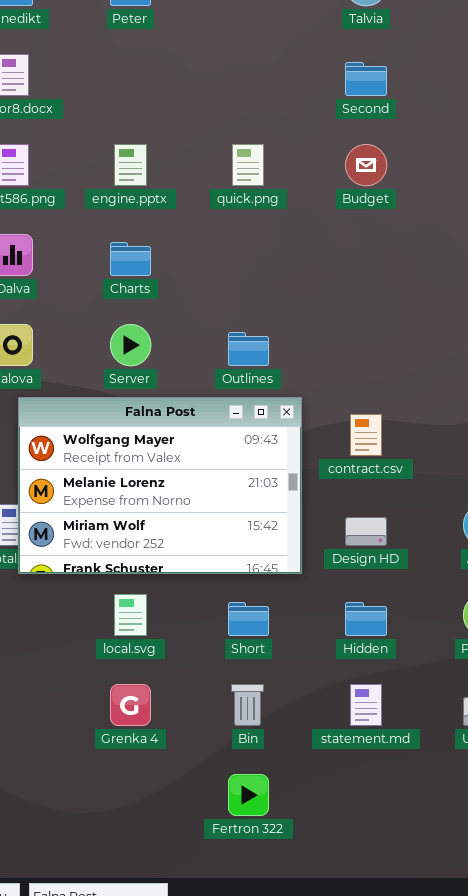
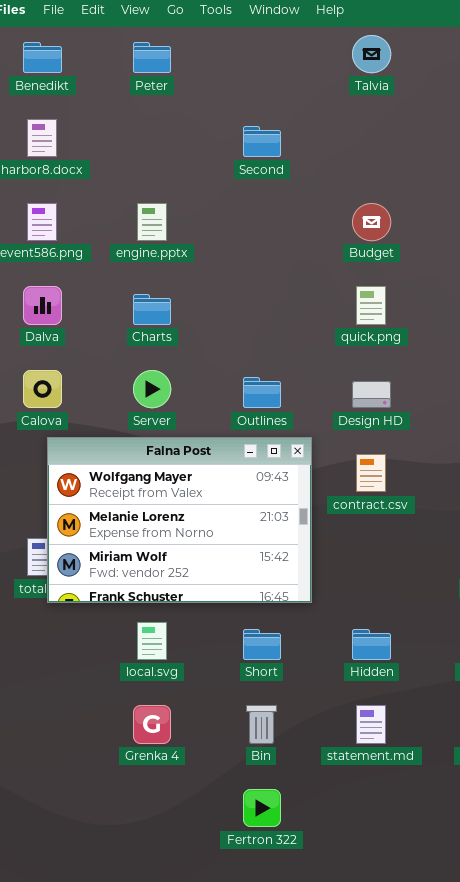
Second: [345,62,387,96] -> [243,126,281,157], moved
quick.png: [232,144,264,186] -> [356,286,386,325], moved
Design HD: [345,517,387,546] -> [352,381,391,408], moved

